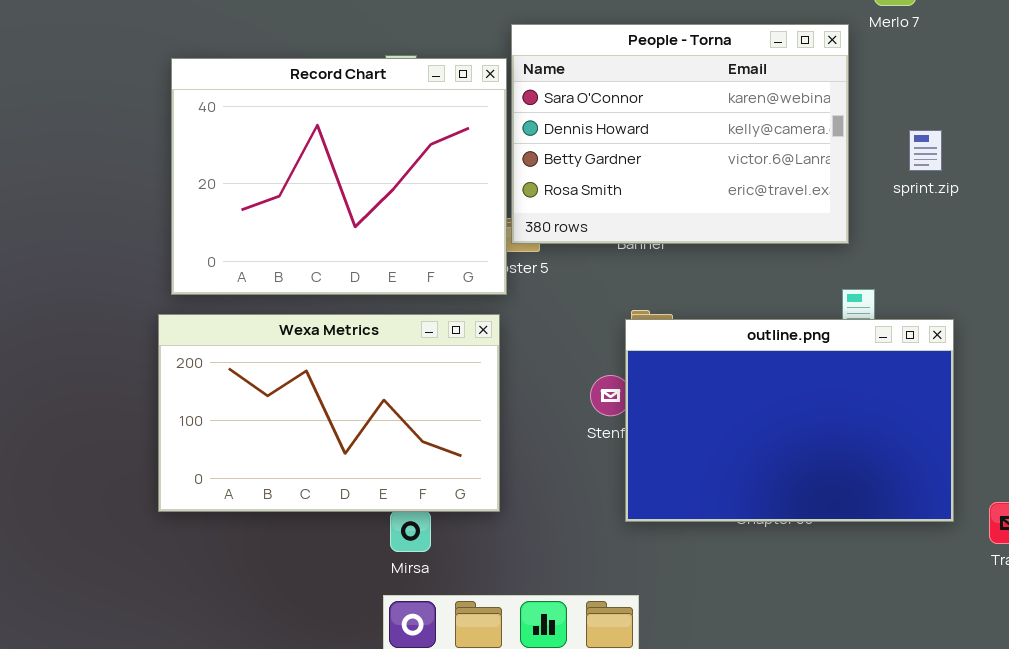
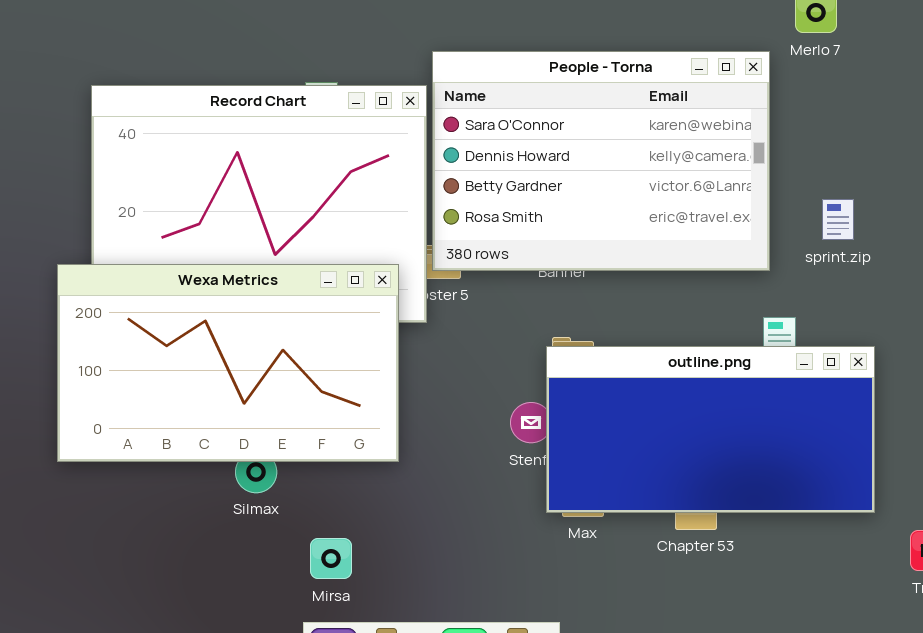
sprint.zip: [909,130,942,171] -> [822,199,854,240], moved
Wexa Metrics: [158,314,500,512] -> [57,264,399,462], moved
outline.png: [625,319,954,522] -> [546,346,875,513], resized

